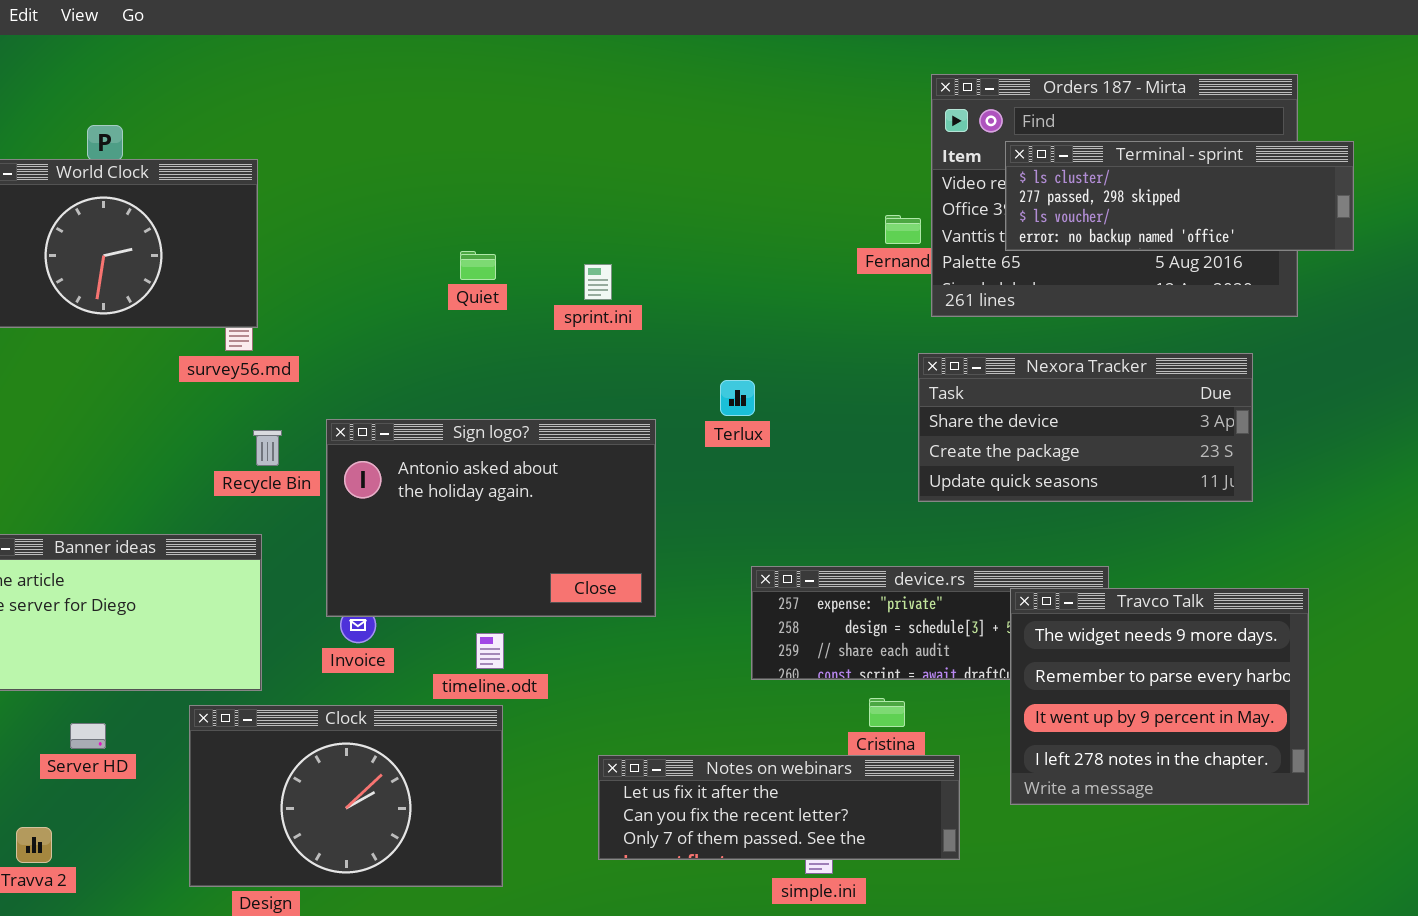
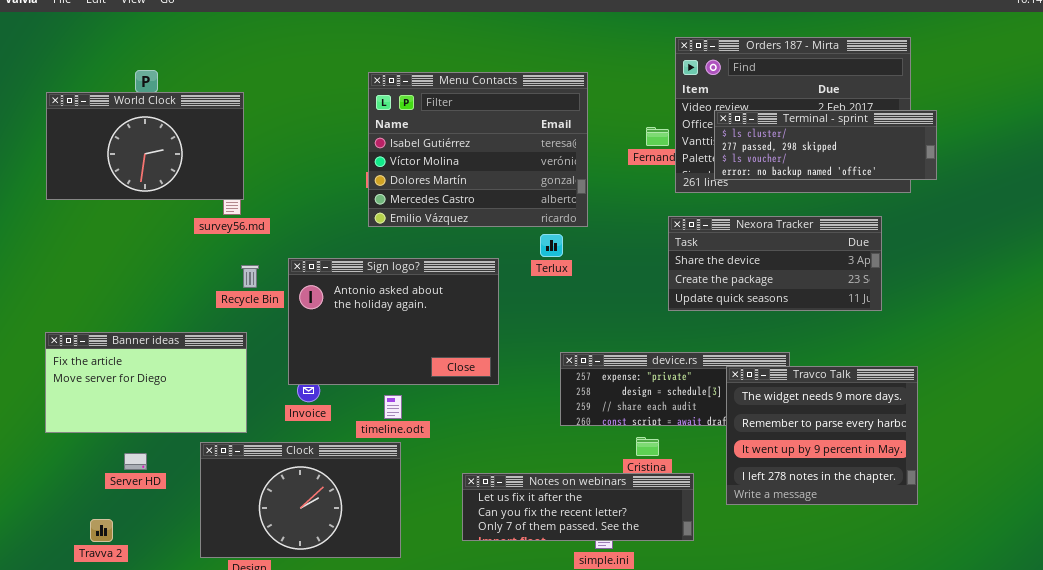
Menu Contacts: none -> [368,72,588,227], opened
Terminal - sprint: [1005,141,1354,251] -> [714,110,937,180], moved

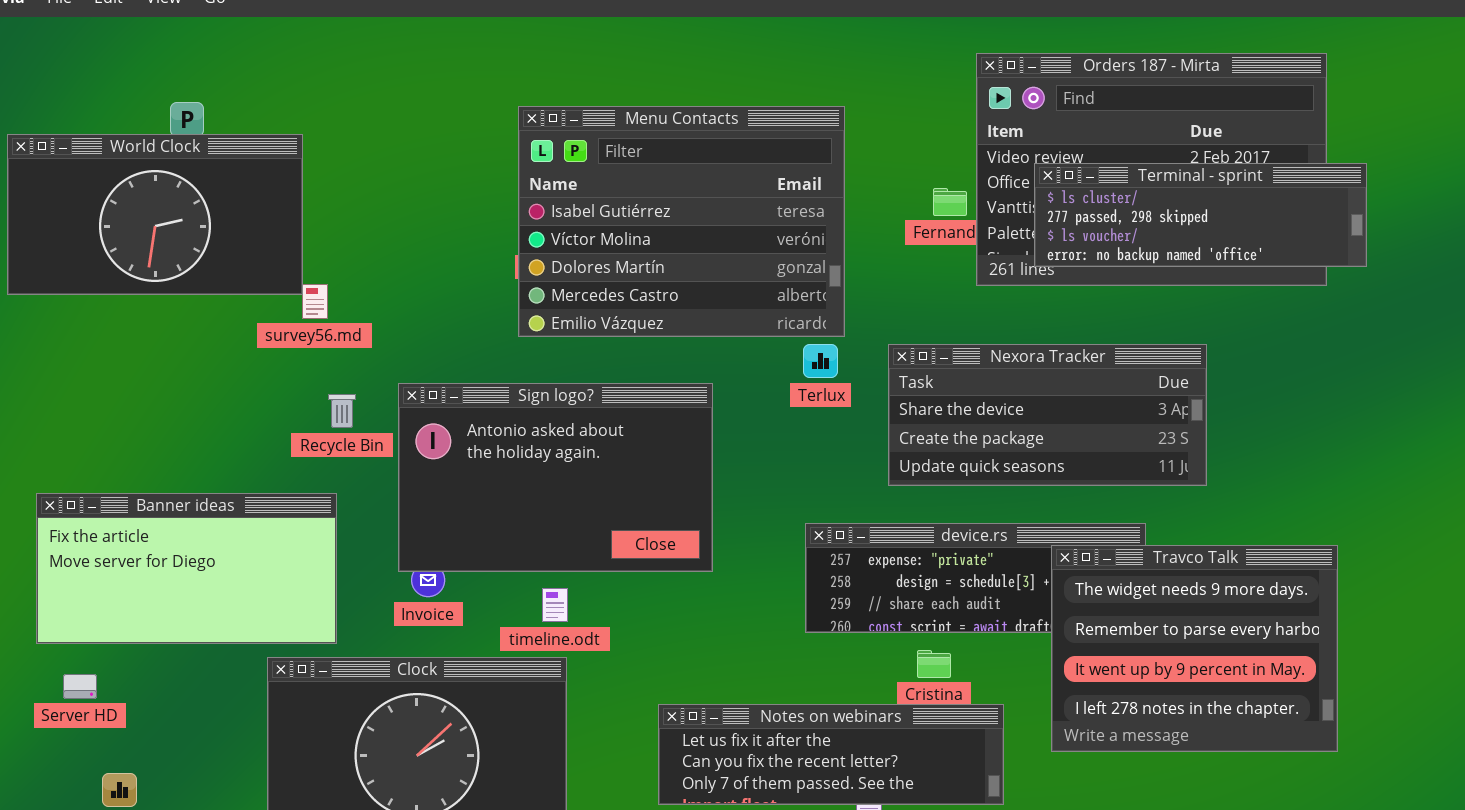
World Clock: [46,92,244,200] -> [7,134,303,295], moved
Nexora Tracker: [668,216,882,311] -> [888,344,1207,486], moved
Terlux: [540,234,563,257] -> [803,344,838,378], moved
Server HD: [124,453,147,470] -> [63,674,97,699], moved

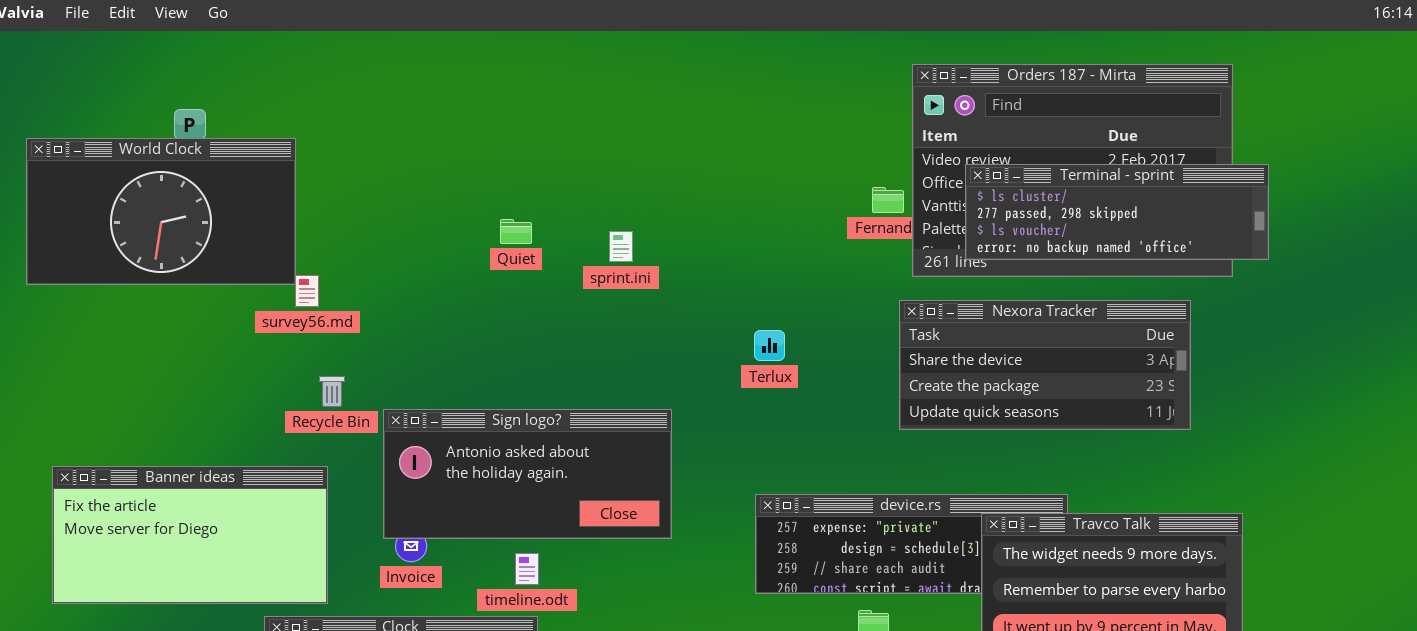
Menu Contacts: [518,106,845,337] -> none, closed
Nexora Tracker: [888,344,1207,486] -> [899,300,1191,430], moved
Sign logo?: [398,383,713,572] -> [383,409,672,539], resized

